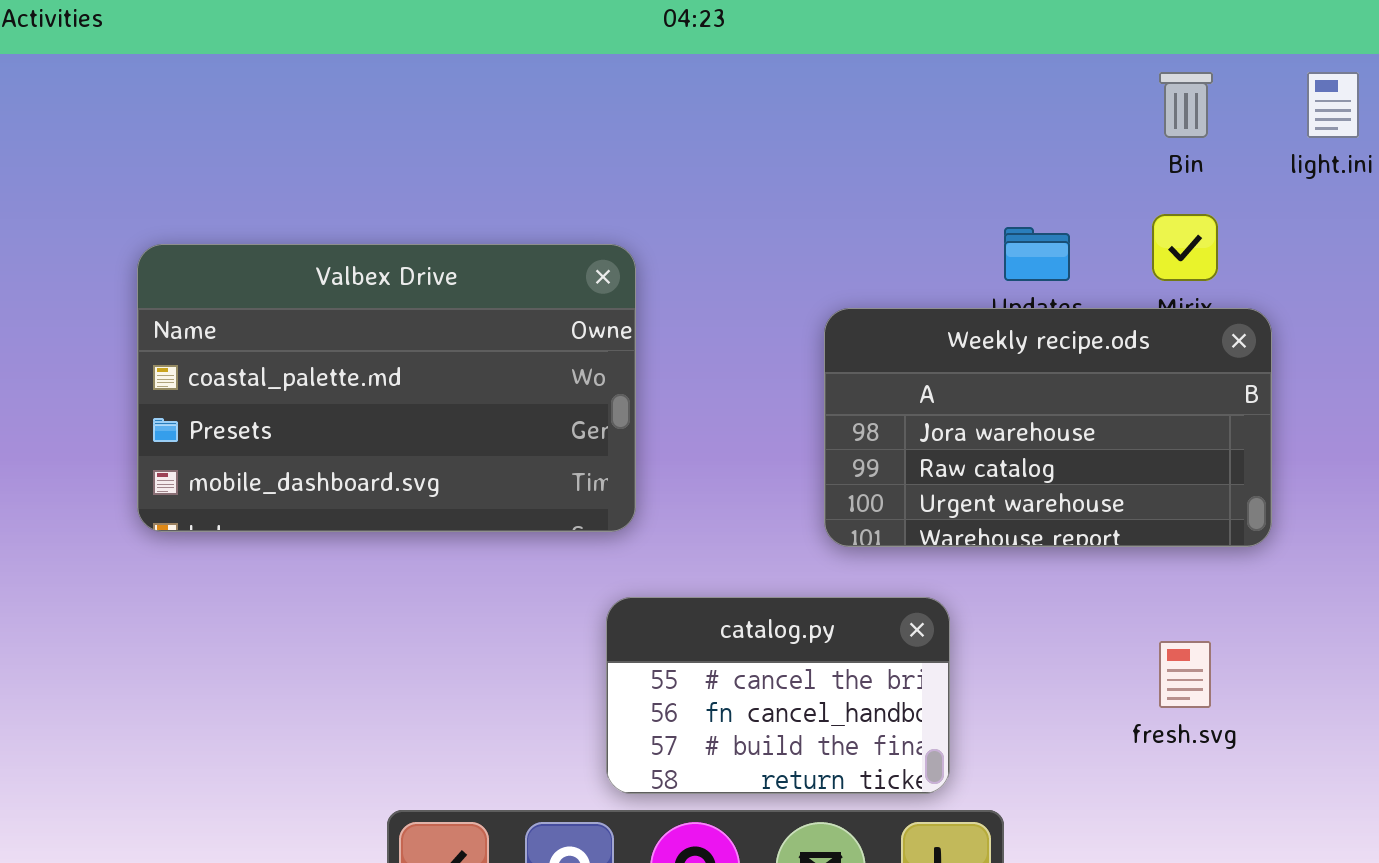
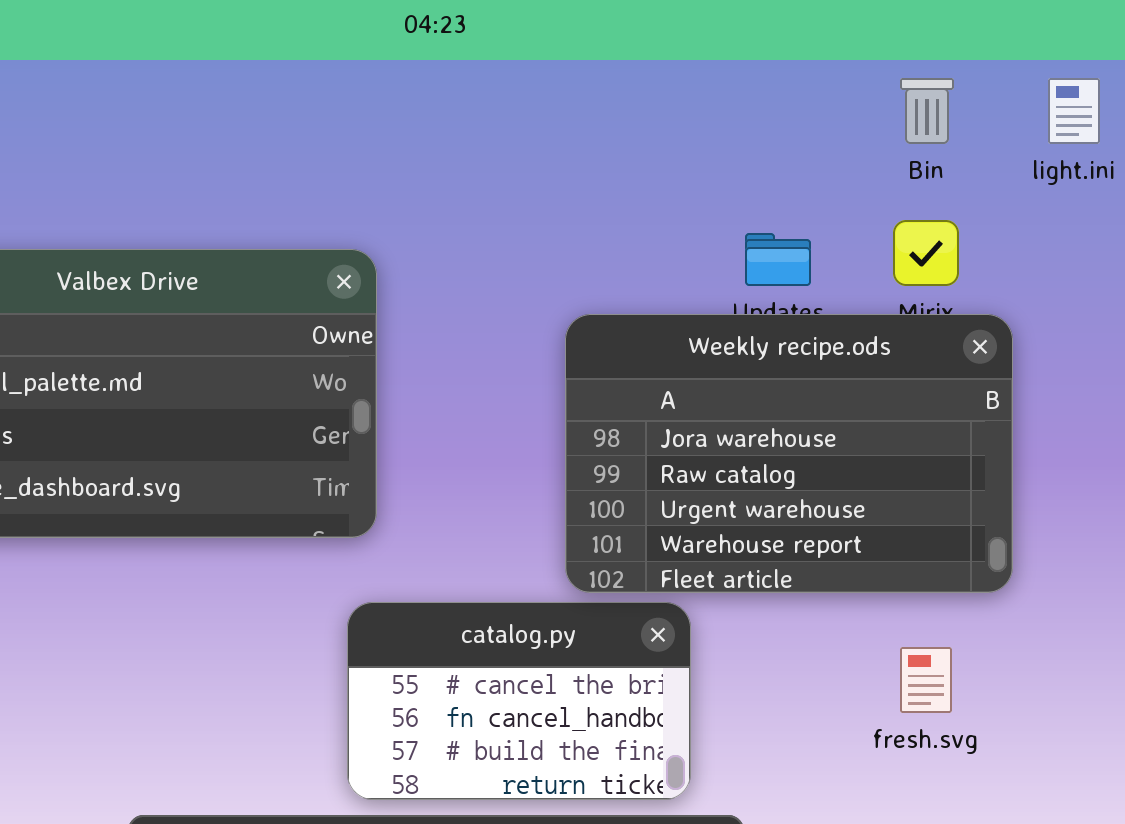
Weekly recipe.ods: [824,308,1272,547] -> [565,314,1013,593], resized

